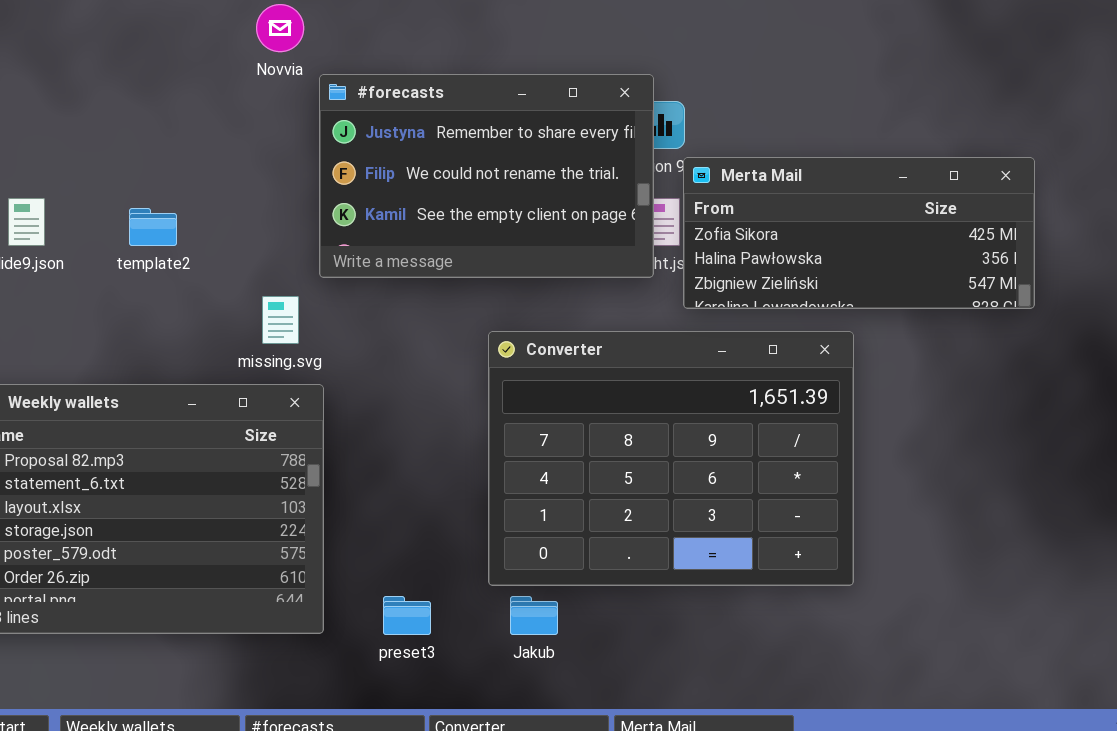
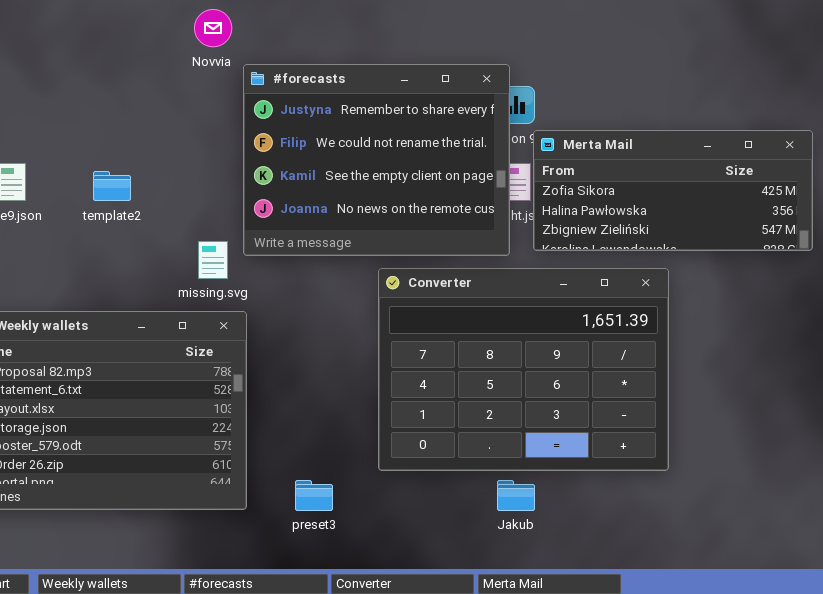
#forecasts: [319,74,654,278] -> [243,64,510,256], resized
Jakub: [510,596,558,635] -> [497,480,535,511], moved

